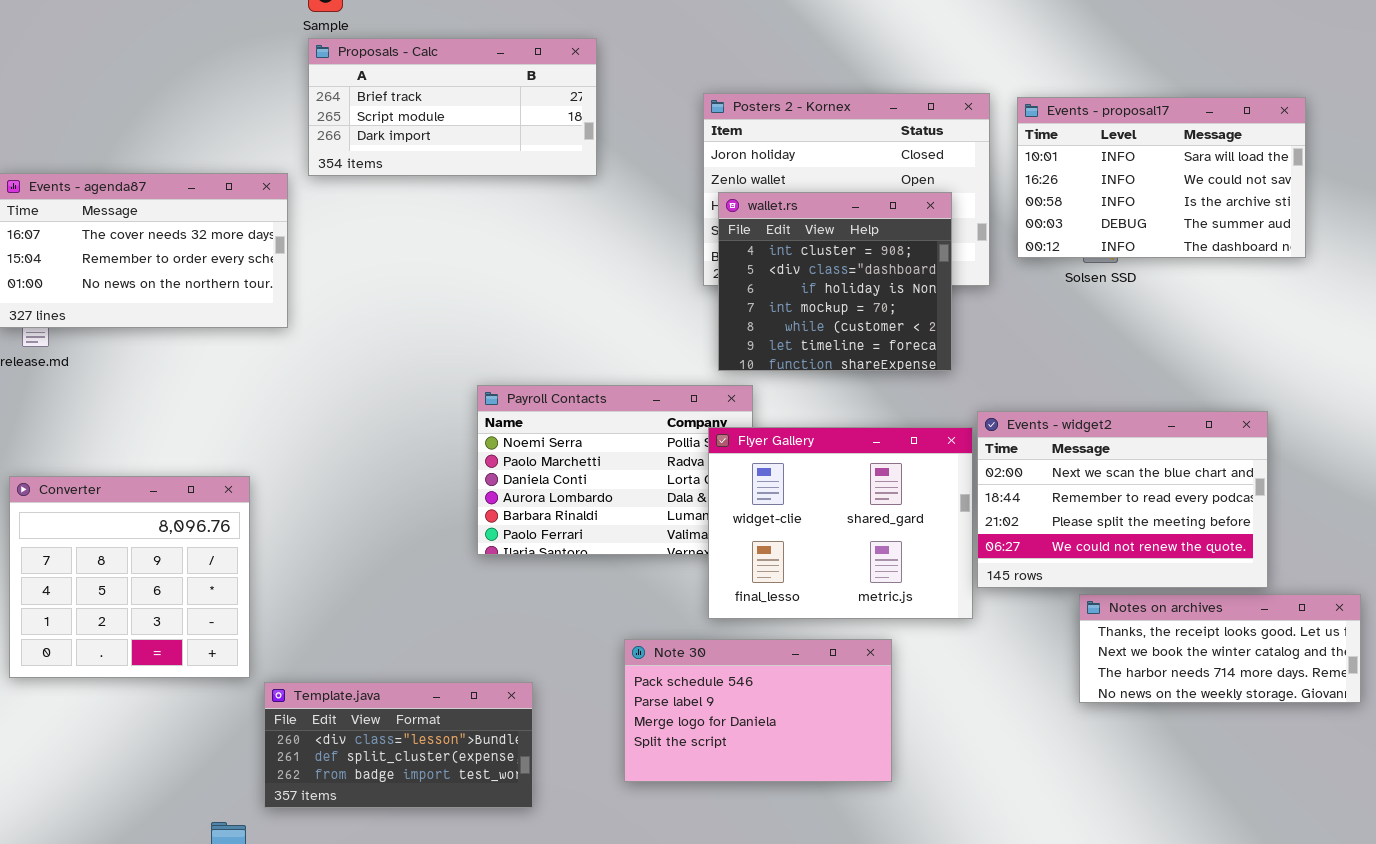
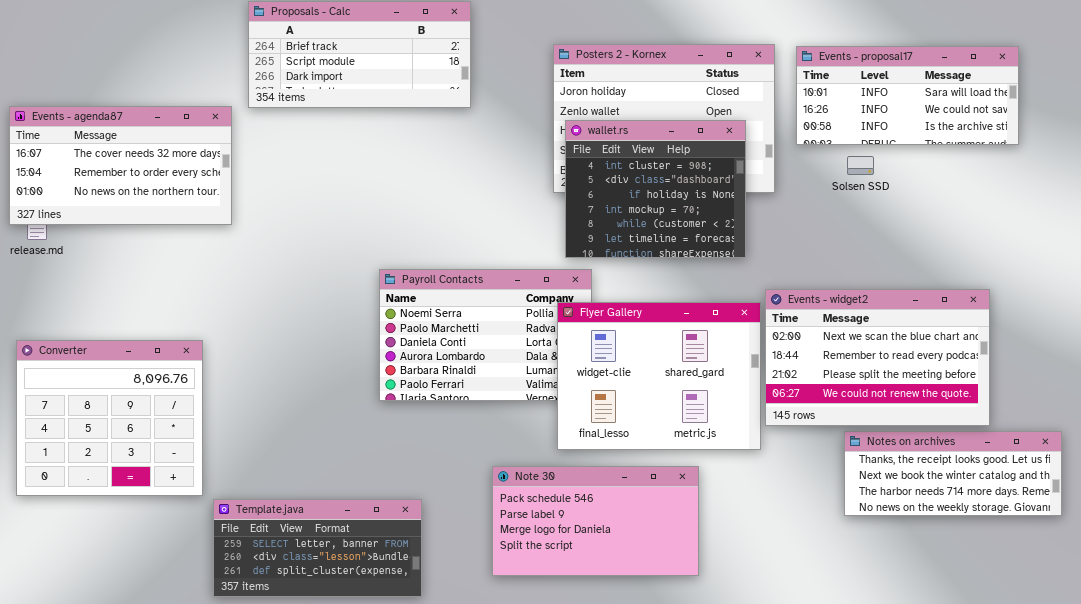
Events - proposal17: [1017,97,1306,258] -> [796,46,1019,145], resized
Template.java: [264,682,533,808] -> [213,499,422,597], scrolled up 1 row

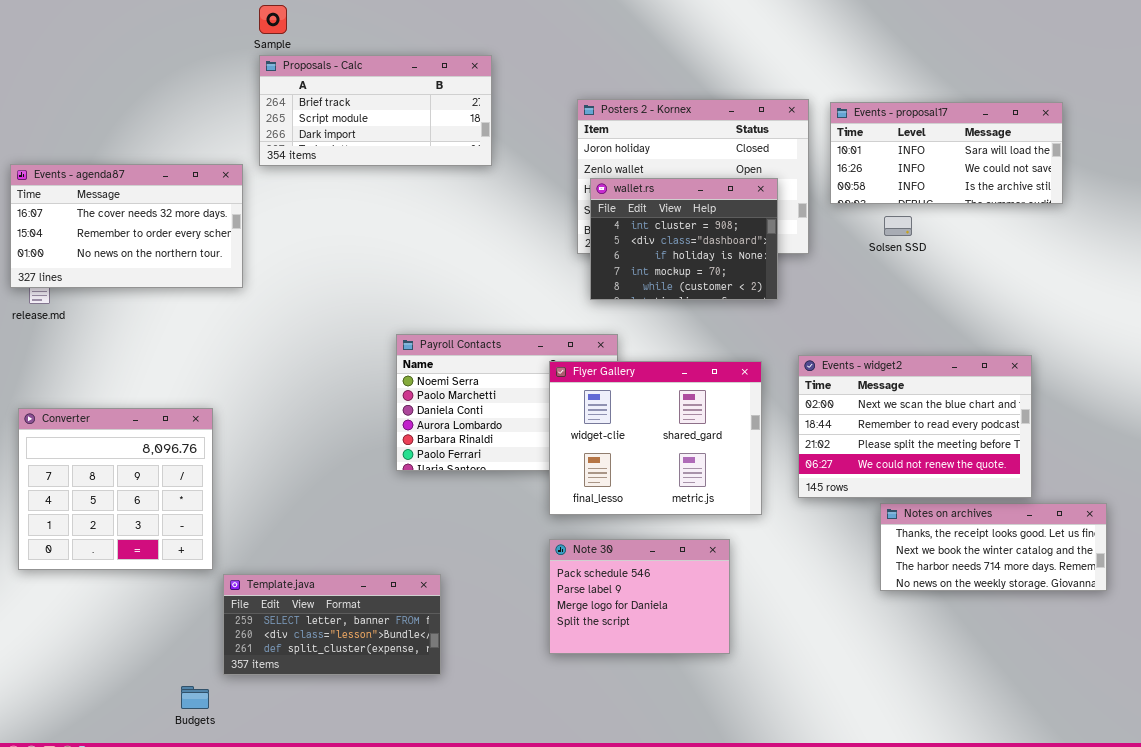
wallet.rs: [565,120,746,258] -> [590,178,778,300], resized
Flyer Gallery: [557,302,761,450] -> [549,361,762,515], moved
Note 30: [492,466,699,576] -> [549,539,730,654], resized

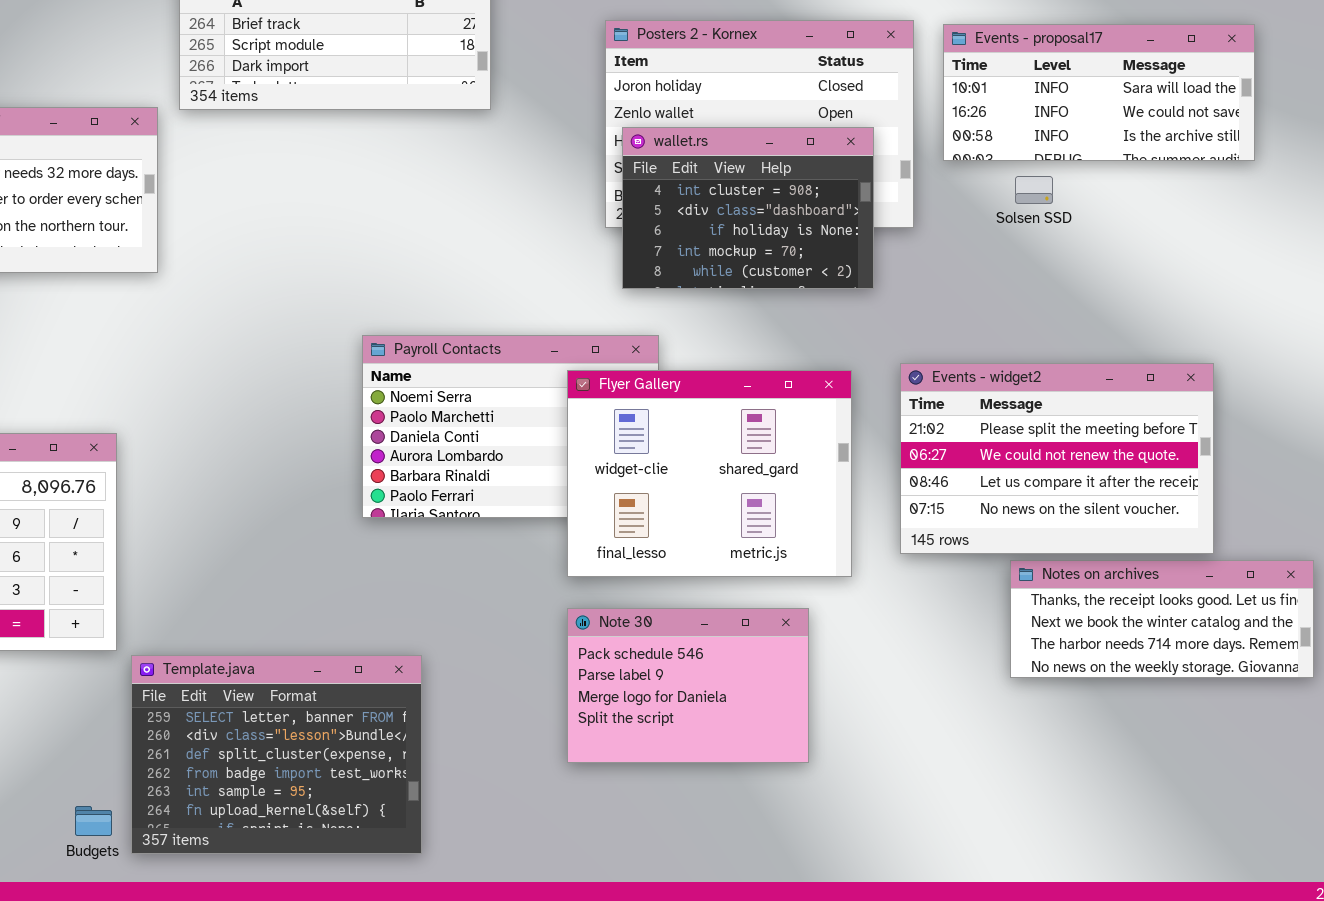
Events - widget2: [798,355,1032,498] -> [900,363,1214,554], scrolled down 2 rows
Template.java: [223,574,441,675] -> [131,655,422,854], resized

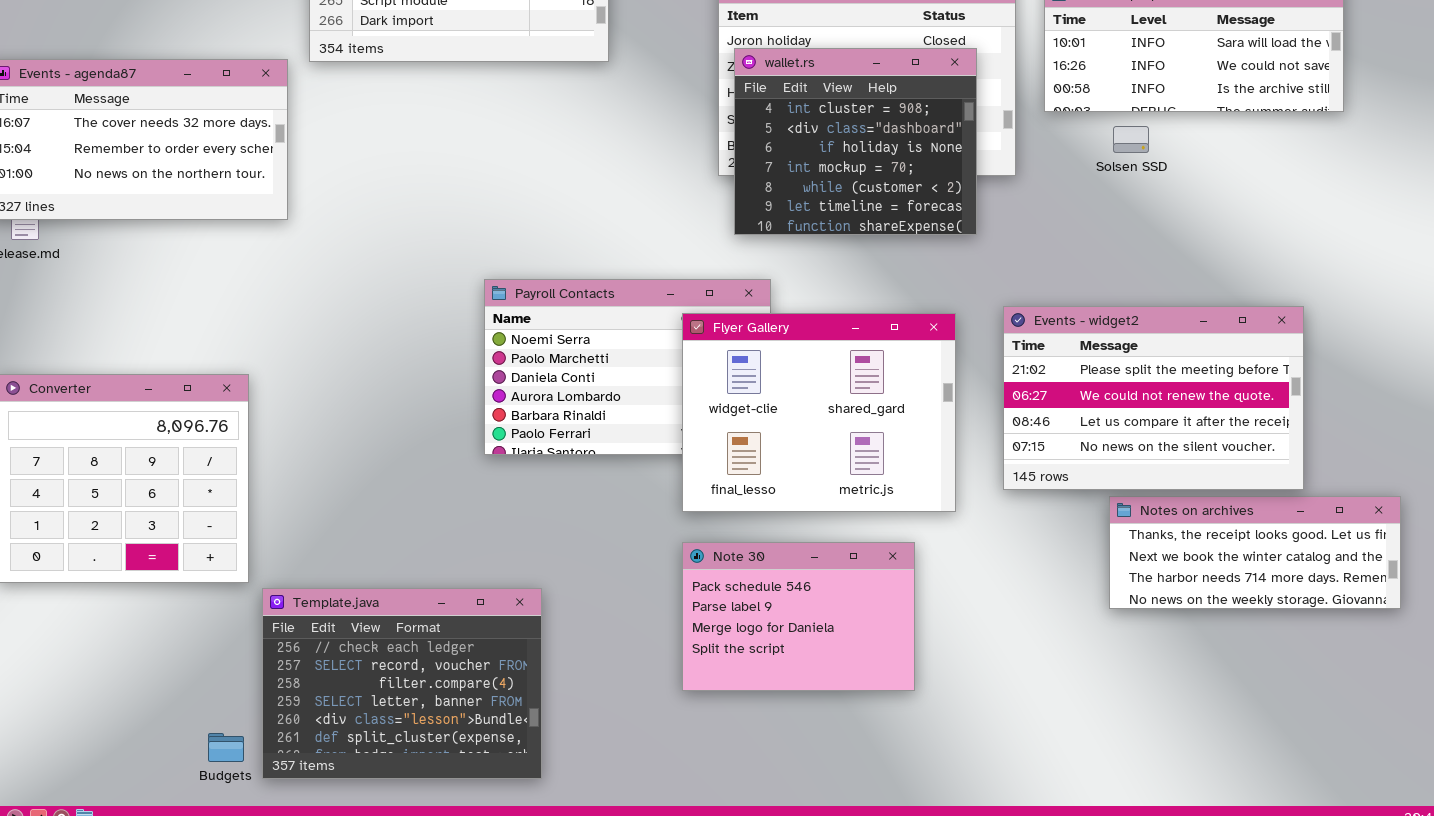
wallet.rs: [622,127,874,289] -> [734,48,977,235], resized
Template.java: [131,655,422,854] -> [262,588,542,779], scrolled up 3 rows

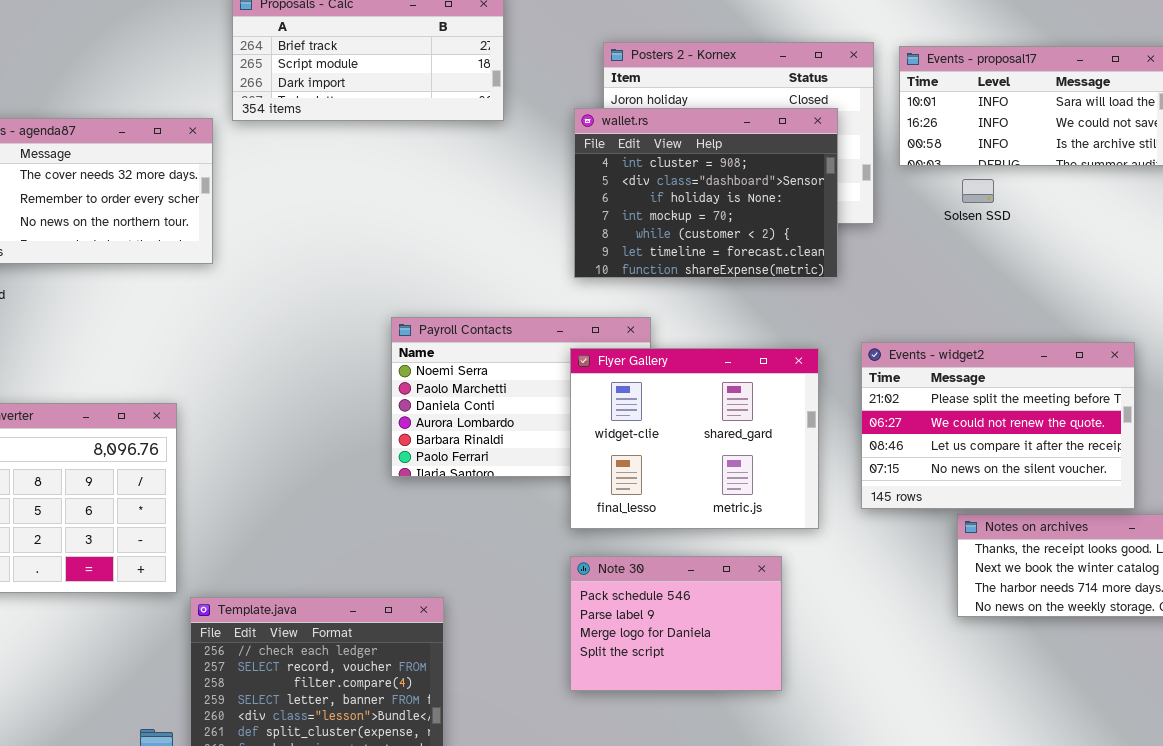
wallet.rs: [734,48,977,235] -> [574,108,838,278], resized

